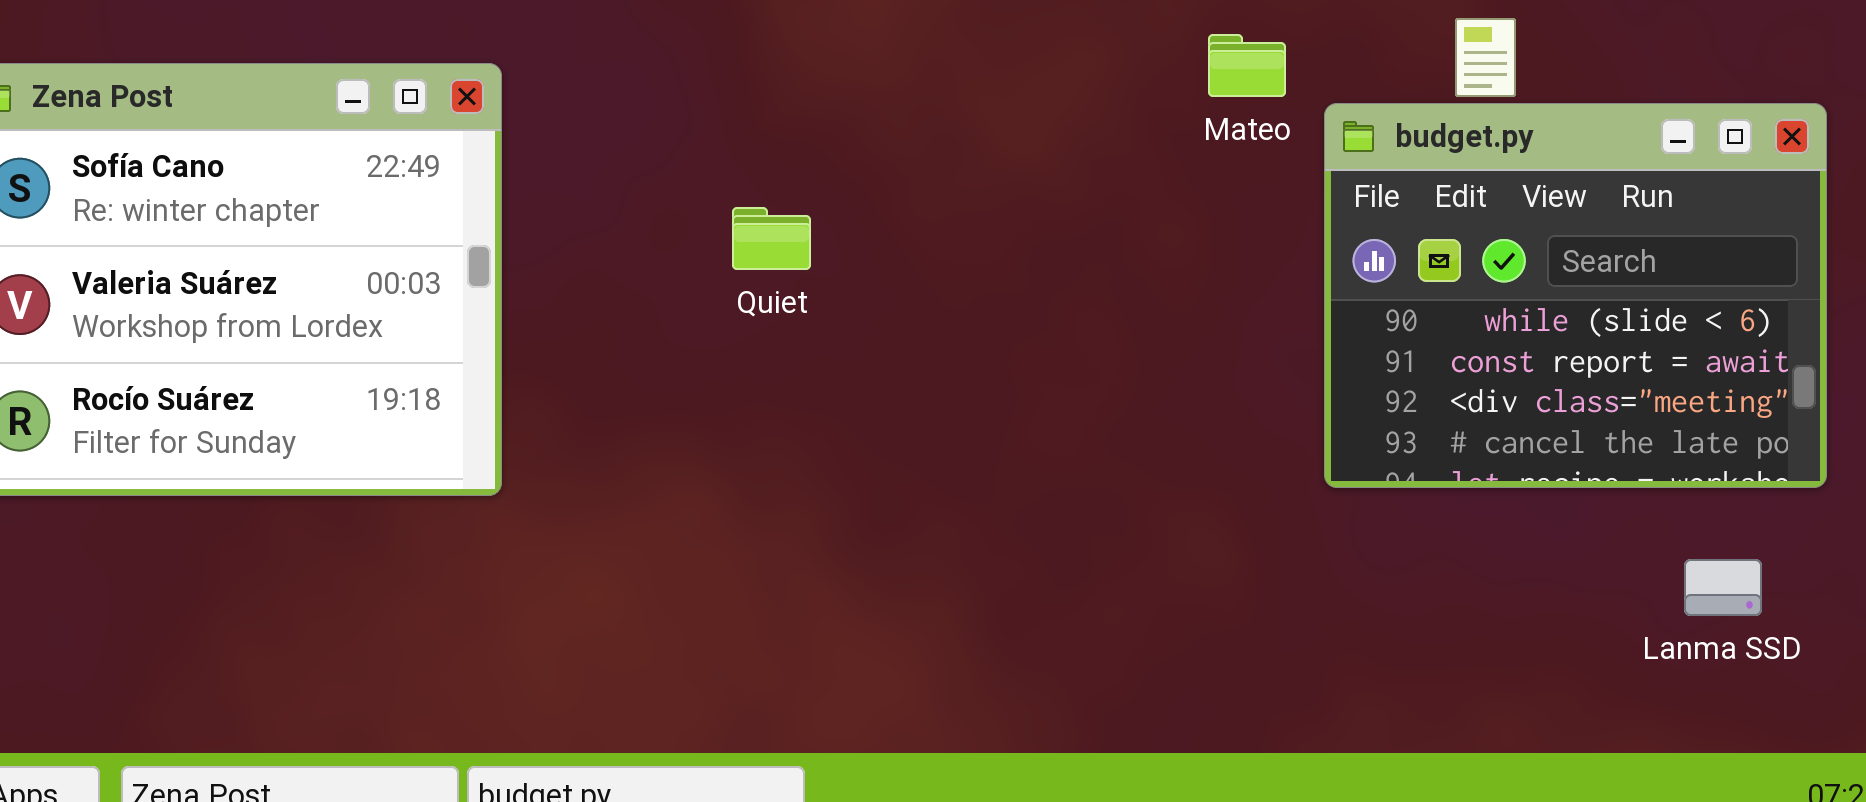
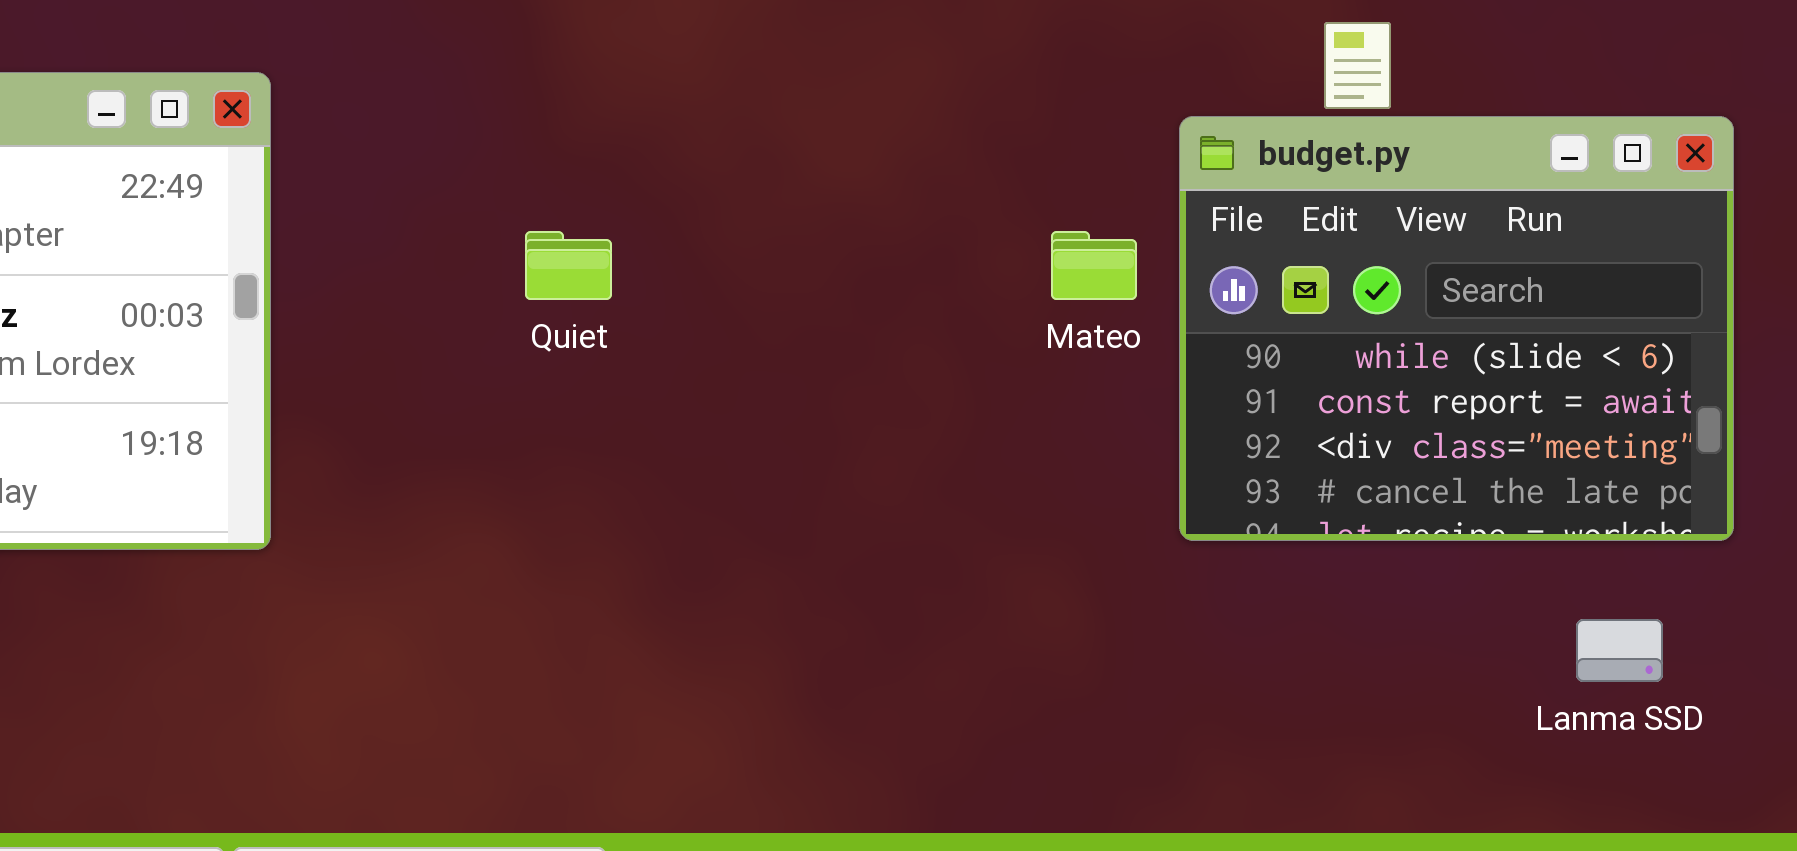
Mateo: [1208,34,1286,97] -> [1051,231,1137,300], moved

